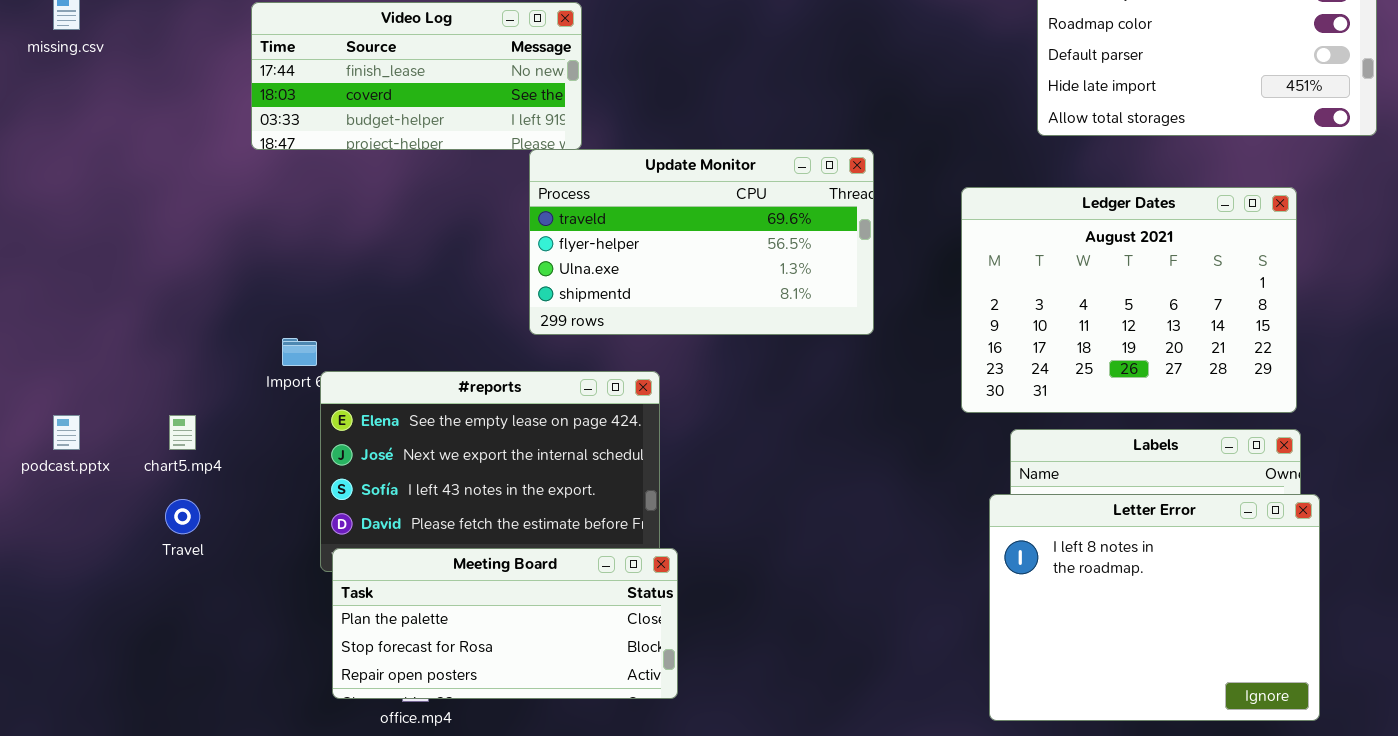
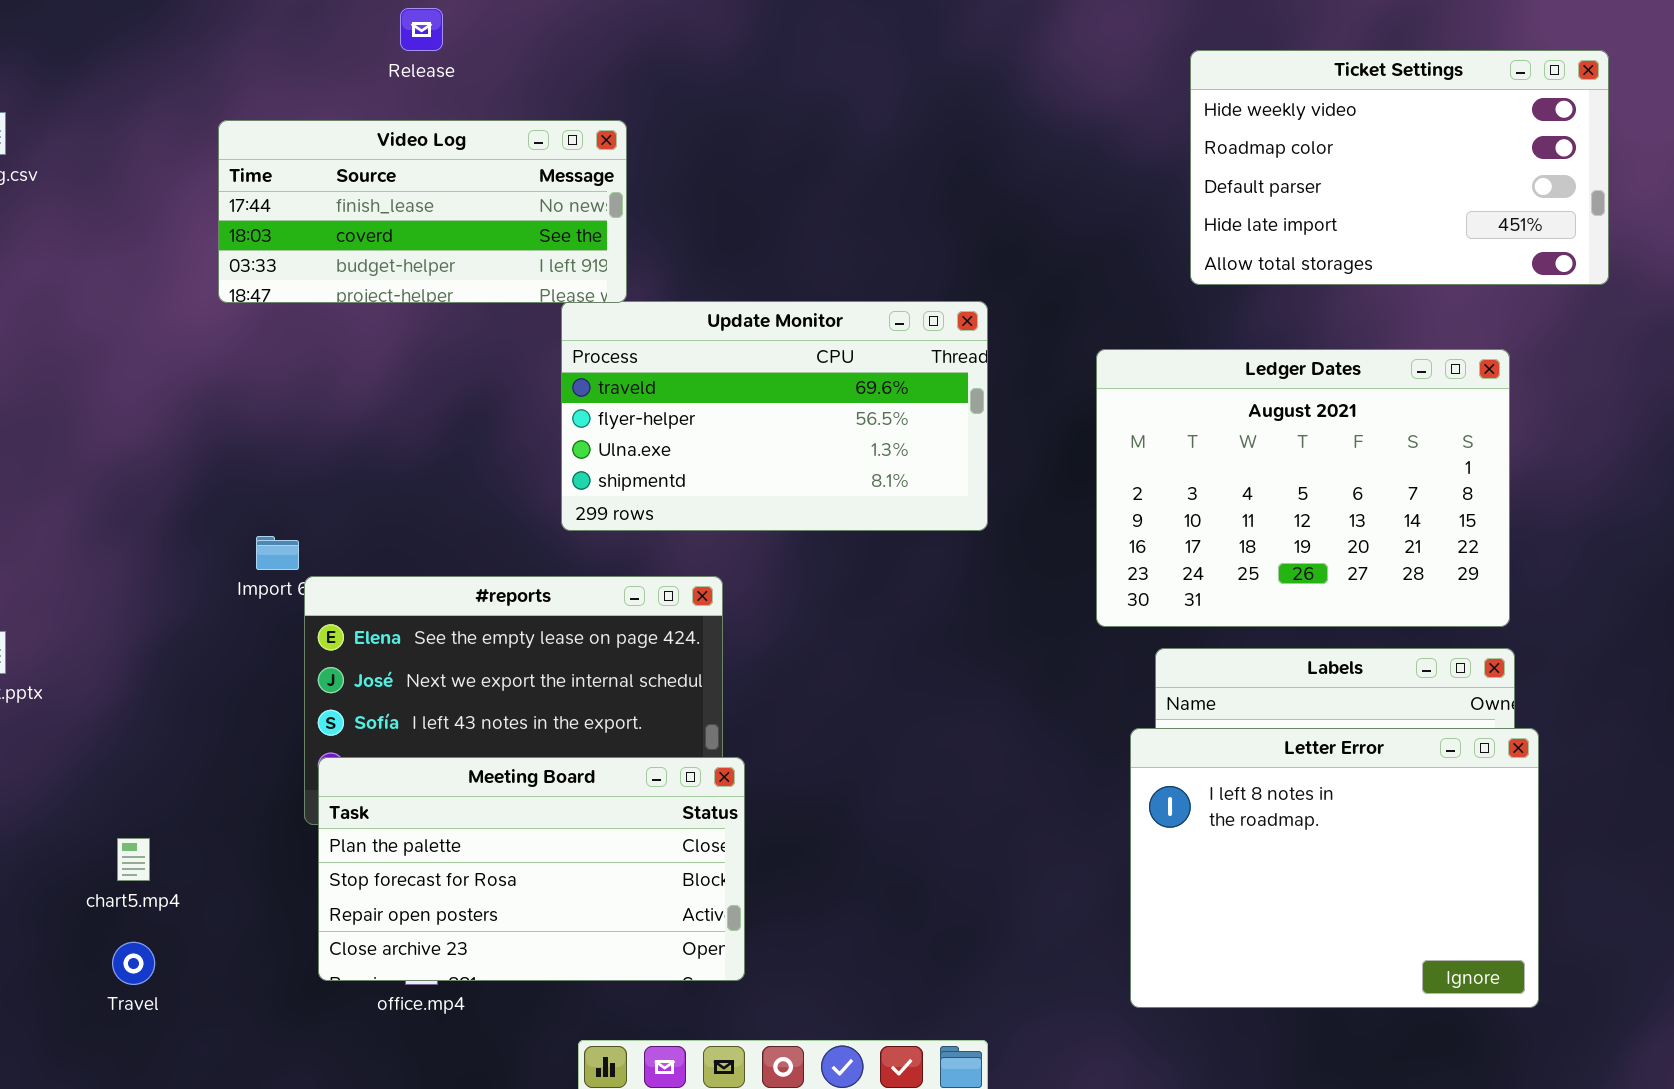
chart5.mp4: [169,415,196,450] -> [117,838,150,881], moved
Travel: [165,499,200,534] -> [112,942,155,985], moved
Meeting Board: [332,548,678,699] -> [318,757,745,981], resized

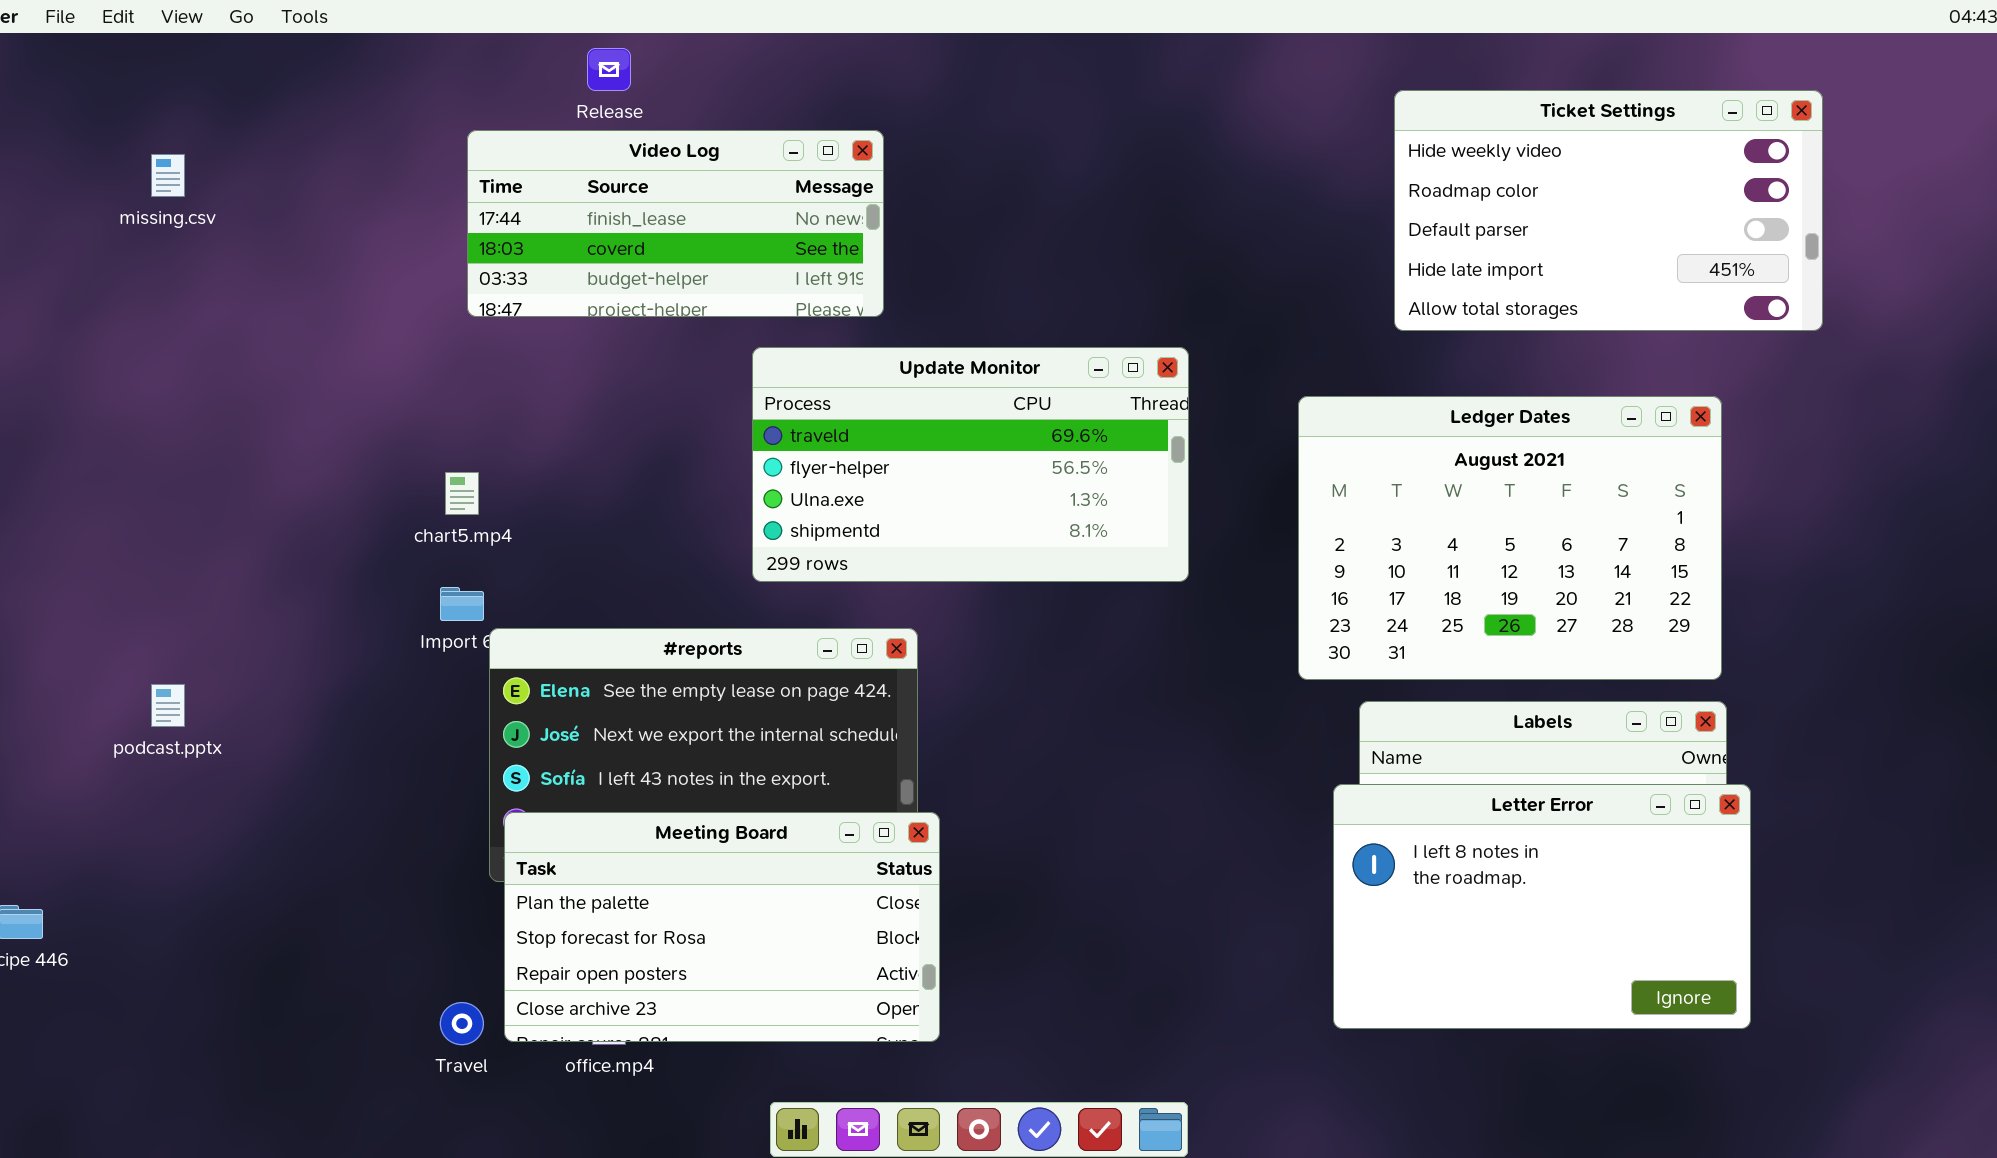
Video Log: [218,120,627,303] -> [467,130,884,317], moved
Letter Error: [1130,728,1539,1008] -> [1333,784,1751,1029], resized
chart5.mp4: [117,838,150,881] -> [445,472,479,515], moved
Travel: [112,942,155,985] -> [440,1002,484,1045], moved

